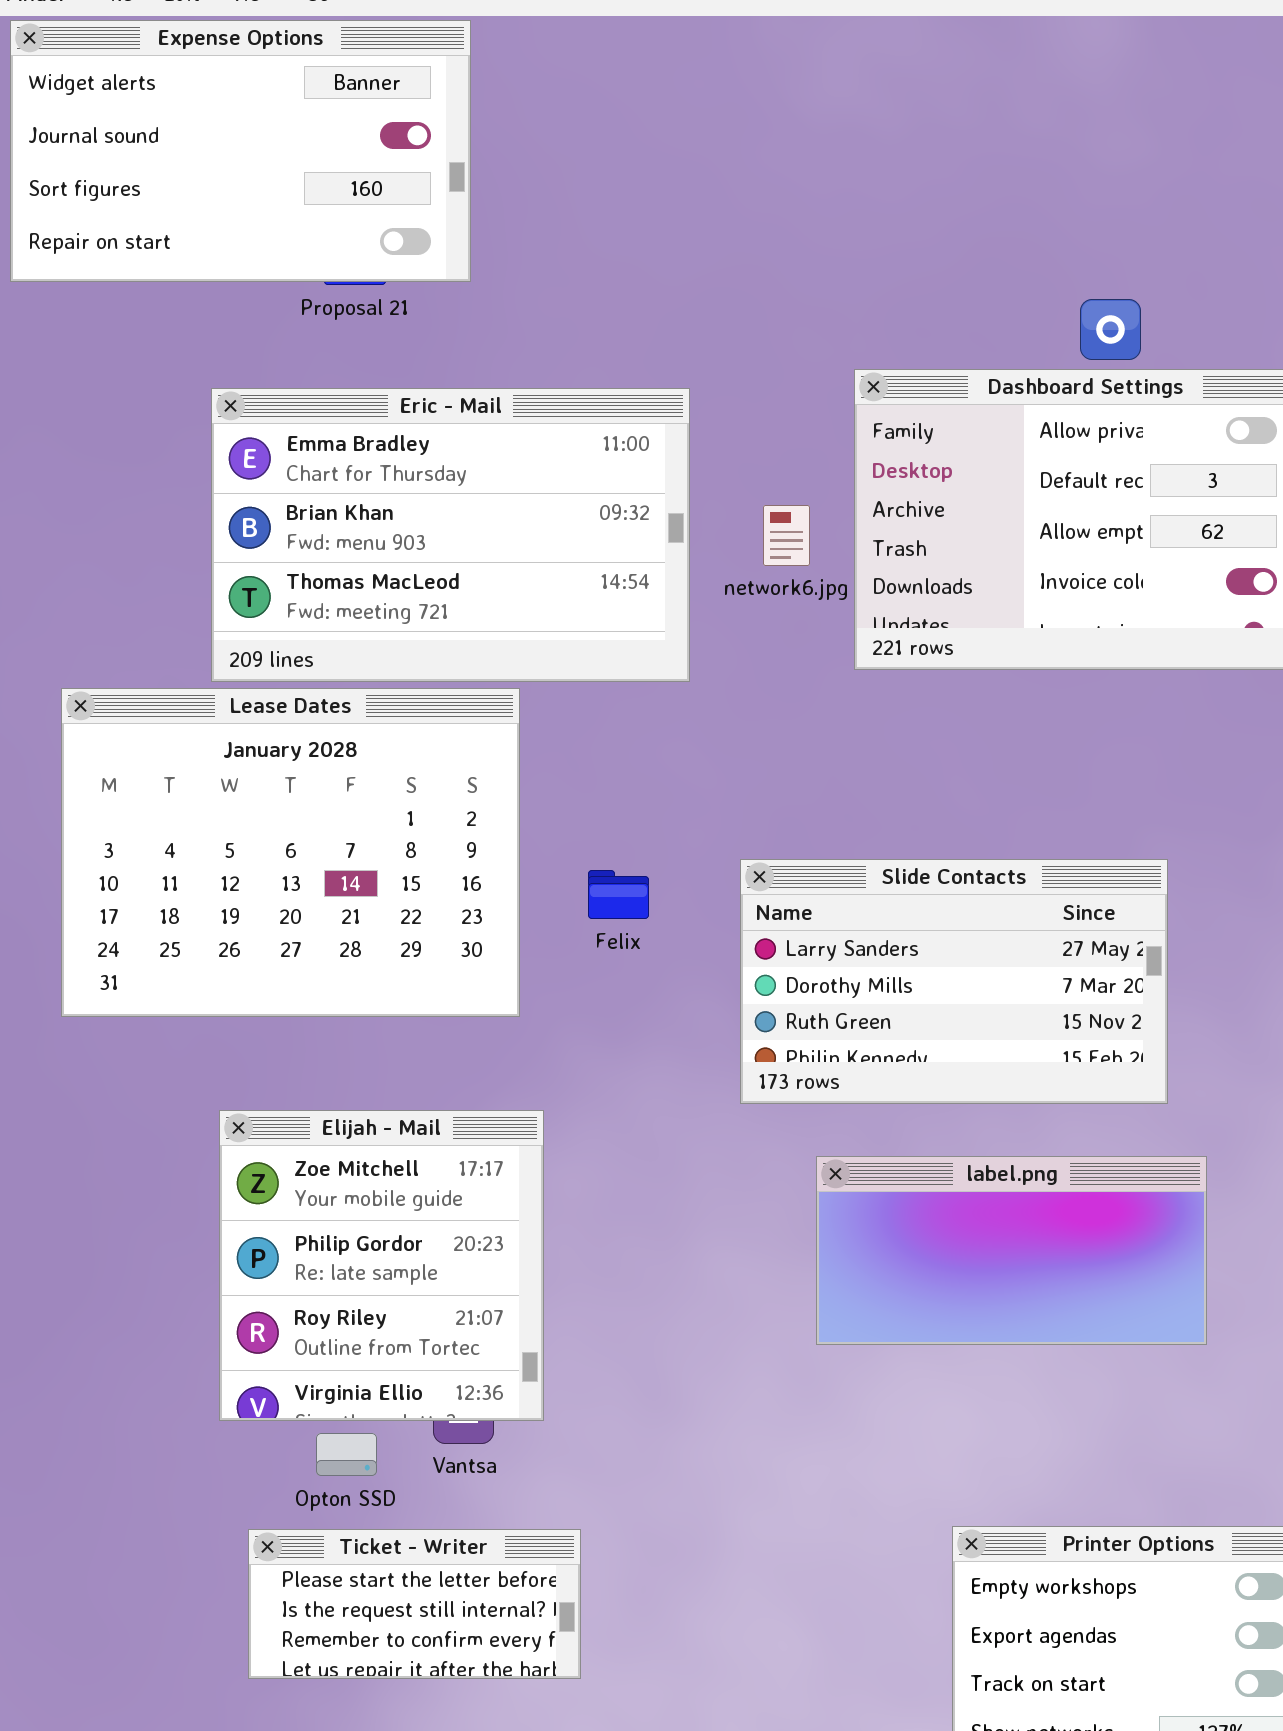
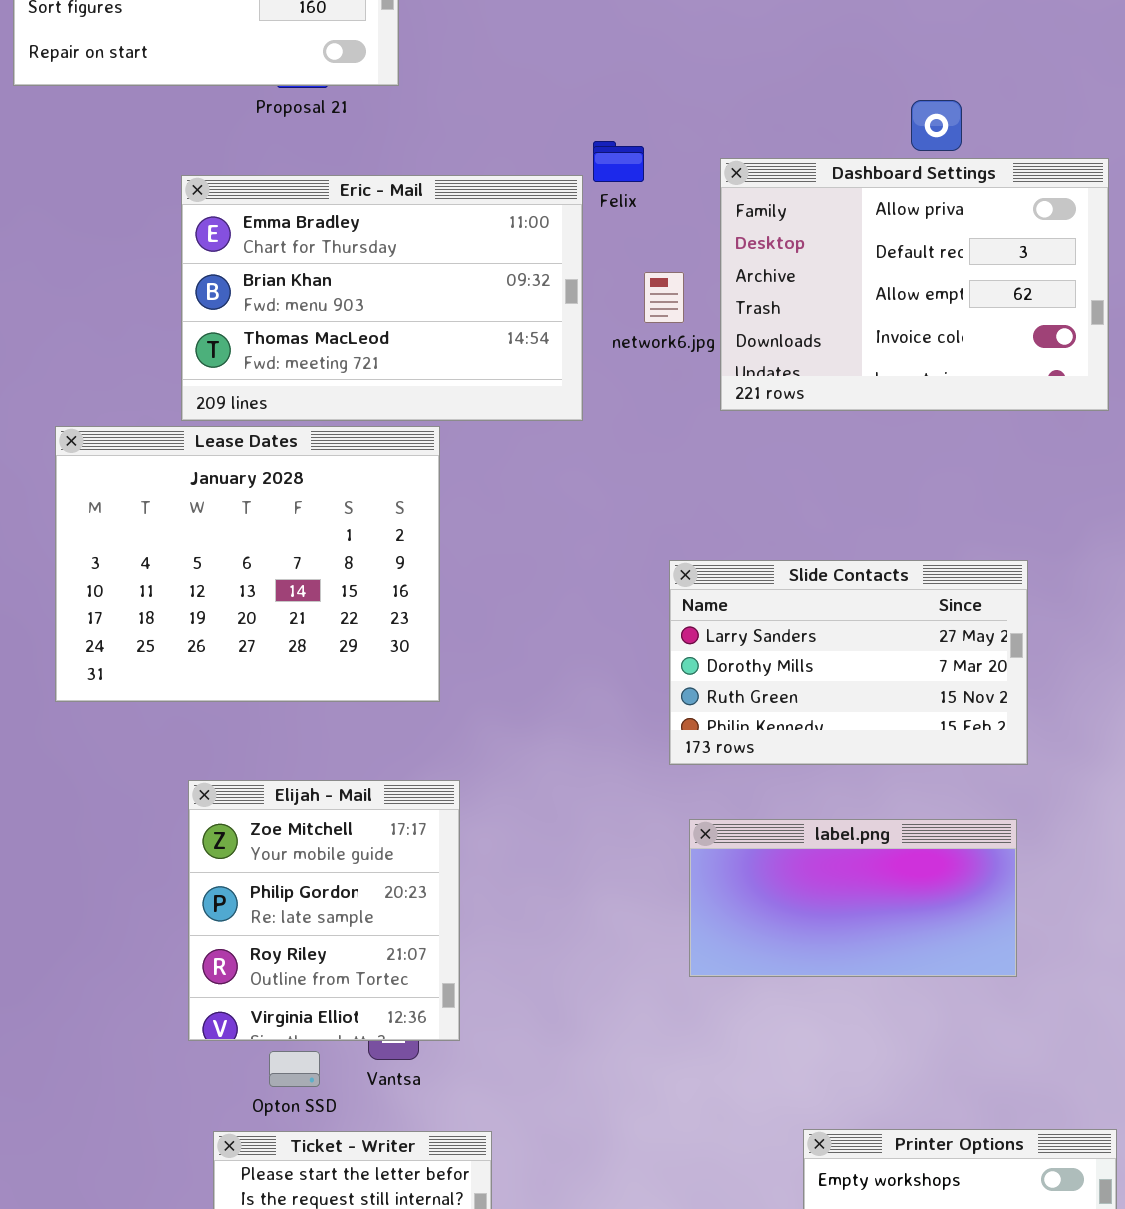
Slide Contacts: [740,859,1168,1104] -> [669,560,1028,765], moved
Felix: [588,870,649,919] -> [593,141,644,182], moved

